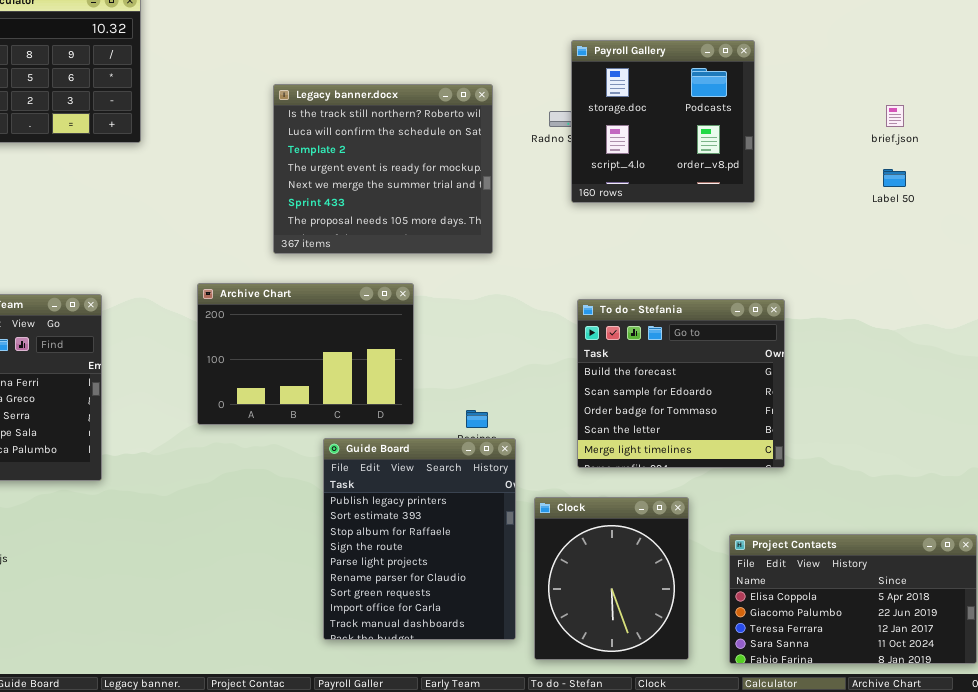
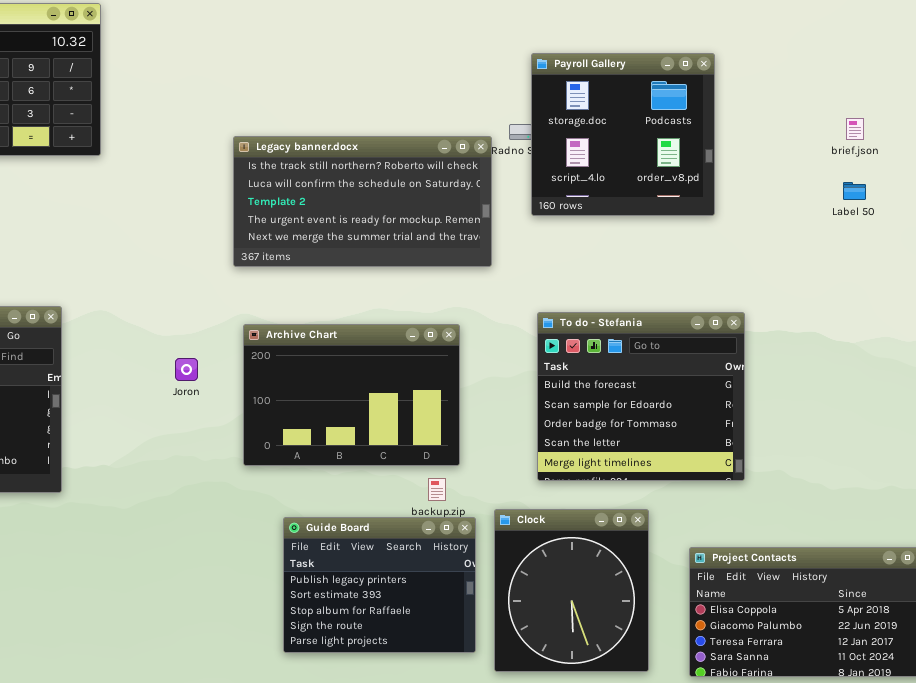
Legacy banner.docx: [273,84,493,254] -> [233,136,492,267], resized
Archive Chart: [197,283,414,425] -> [243,324,460,466], moved
Guide Board: [323,438,516,640] -> [283,517,476,653], resized

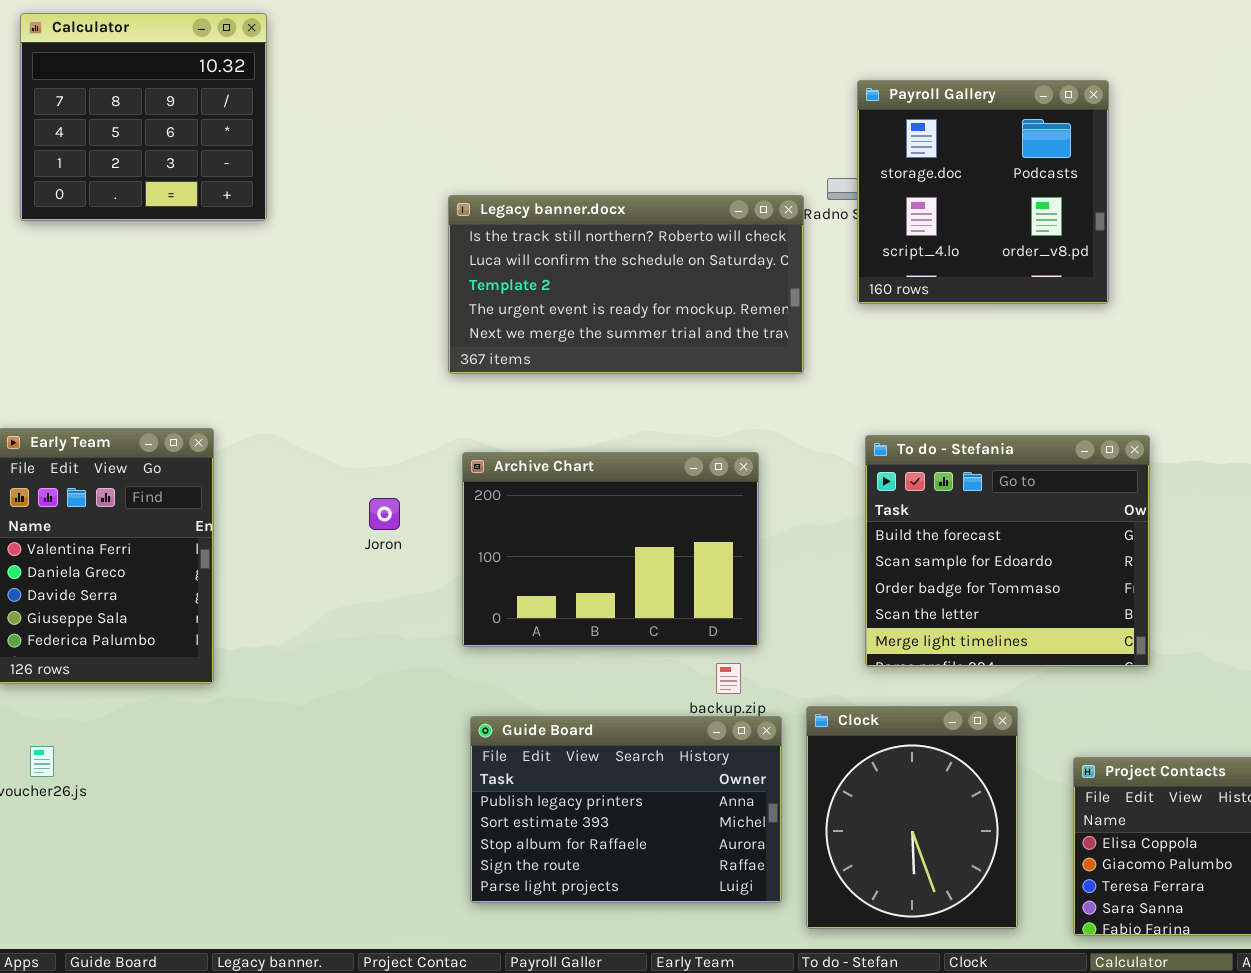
Guide Board: [283,517,476,653] -> [470,716,782,903], resized

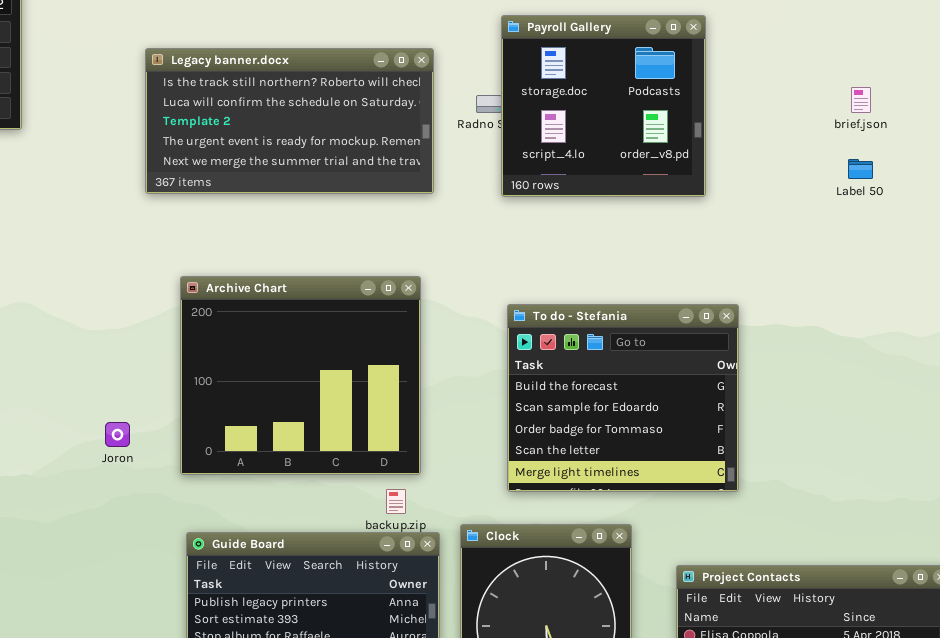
Legacy banner.docx: [448,195,804,374] -> [145,48,434,194], moved
Archive Chart: [462,452,759,647] -> [180,276,421,475], resized
Joron: [369,498,400,530] -> [105,422,130,447], moved

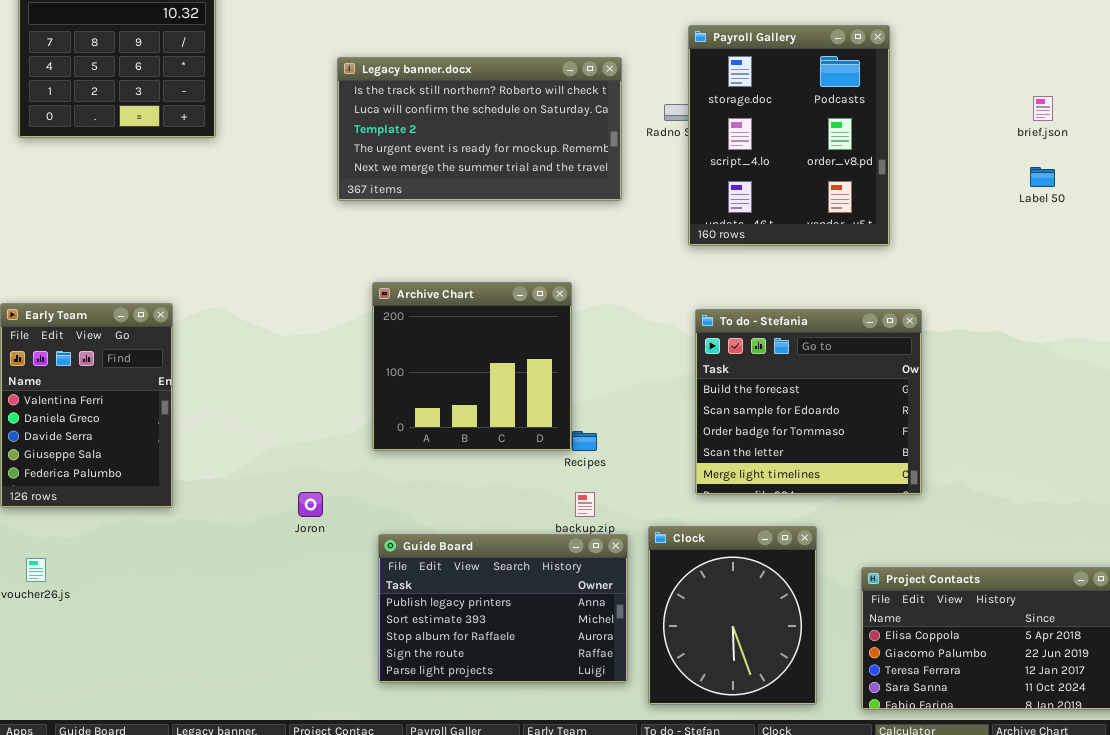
Payroll Gallery: [501,15,706,197] -> [688,25,890,246], resized
Archive Chart: [180,276,421,475] -> [372,282,572,451], resized
Joron: [105,422,130,447] -> [298,492,323,517], moved

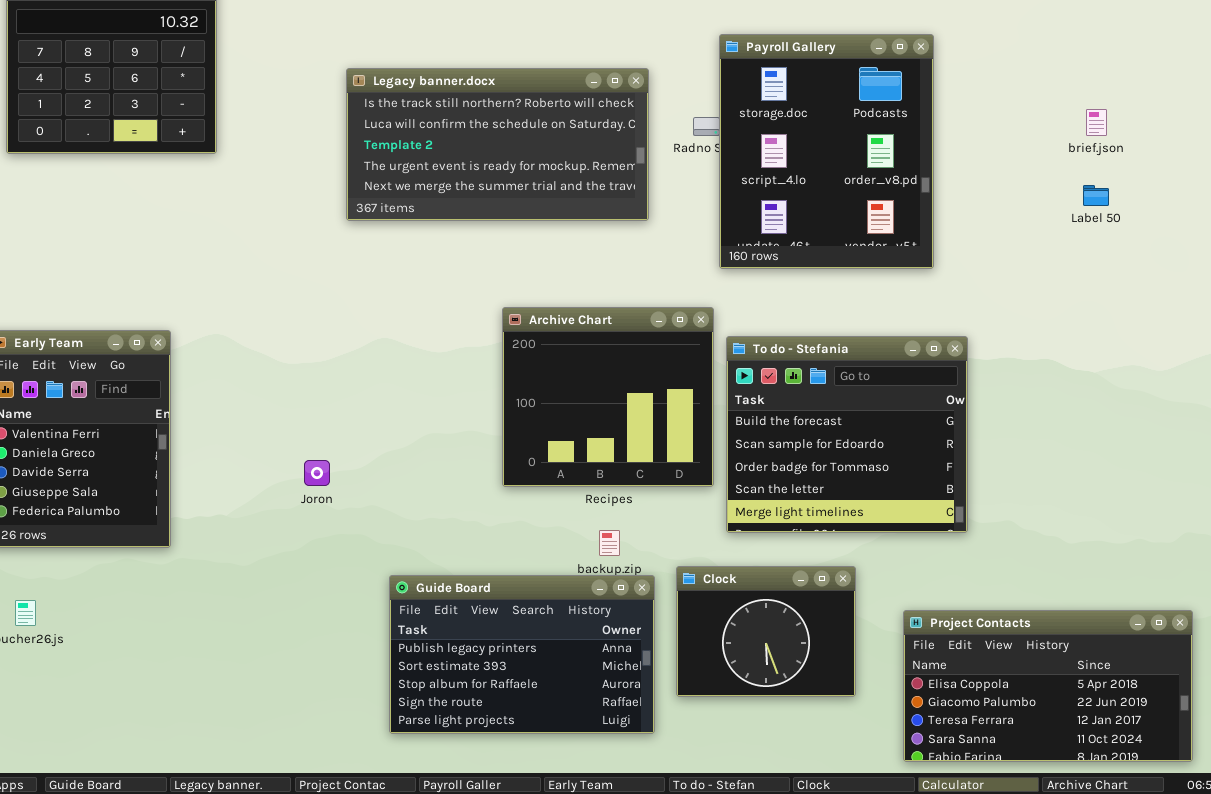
Archive Chart: [372,282,572,451] -> [502,307,714,487], moved
Joron: [298,492,323,517] -> [304,460,330,486], moved
Clock: [648,526,817,705] -> [676,566,856,697], resized

